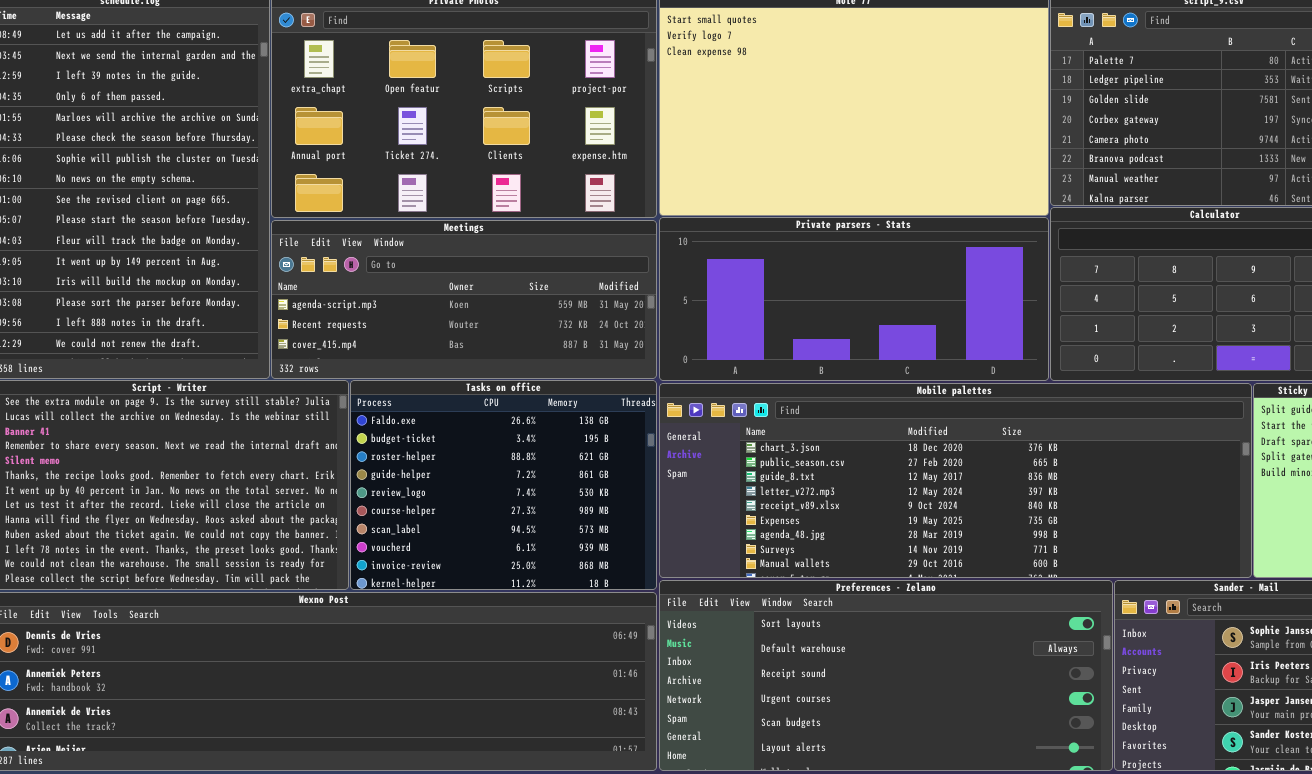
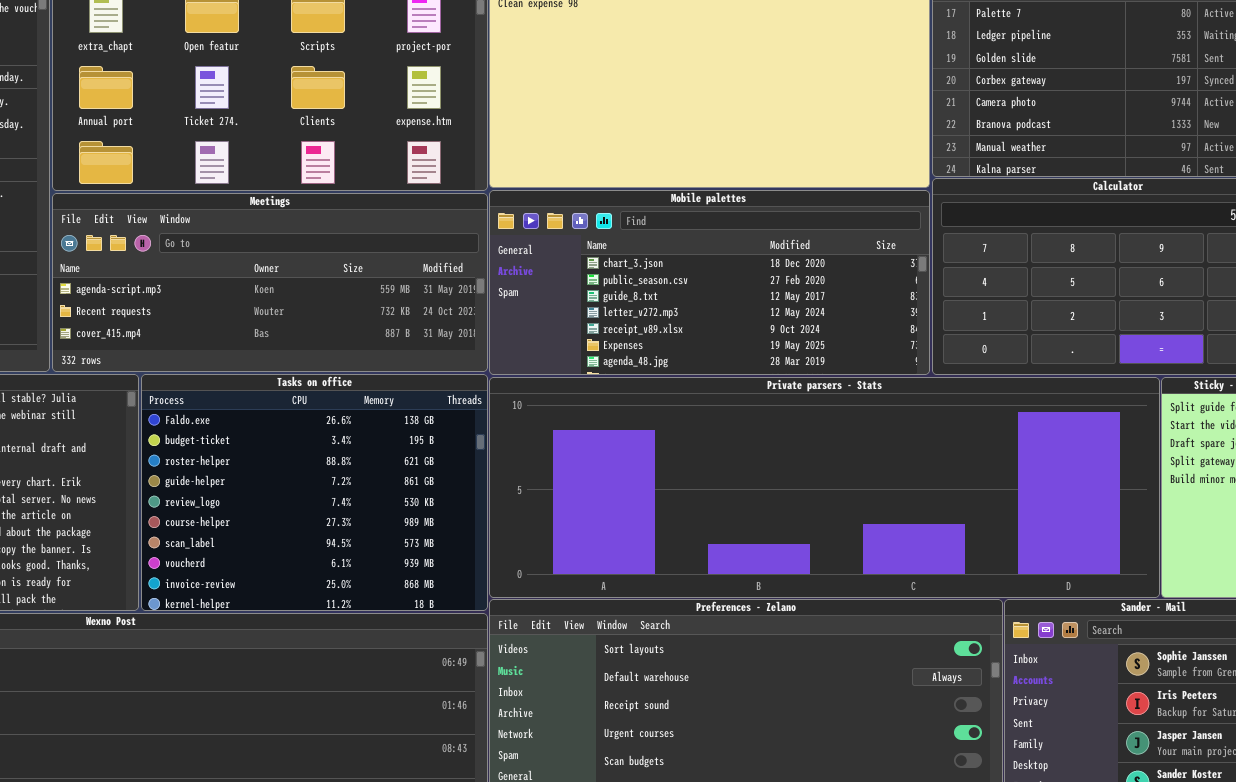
Private parsers - Stats: [659,217,1049,381] -> [489,377,1160,598], moved, resized
Mobile palettes: [659,383,1252,578] -> [489,190,930,375], moved, resized

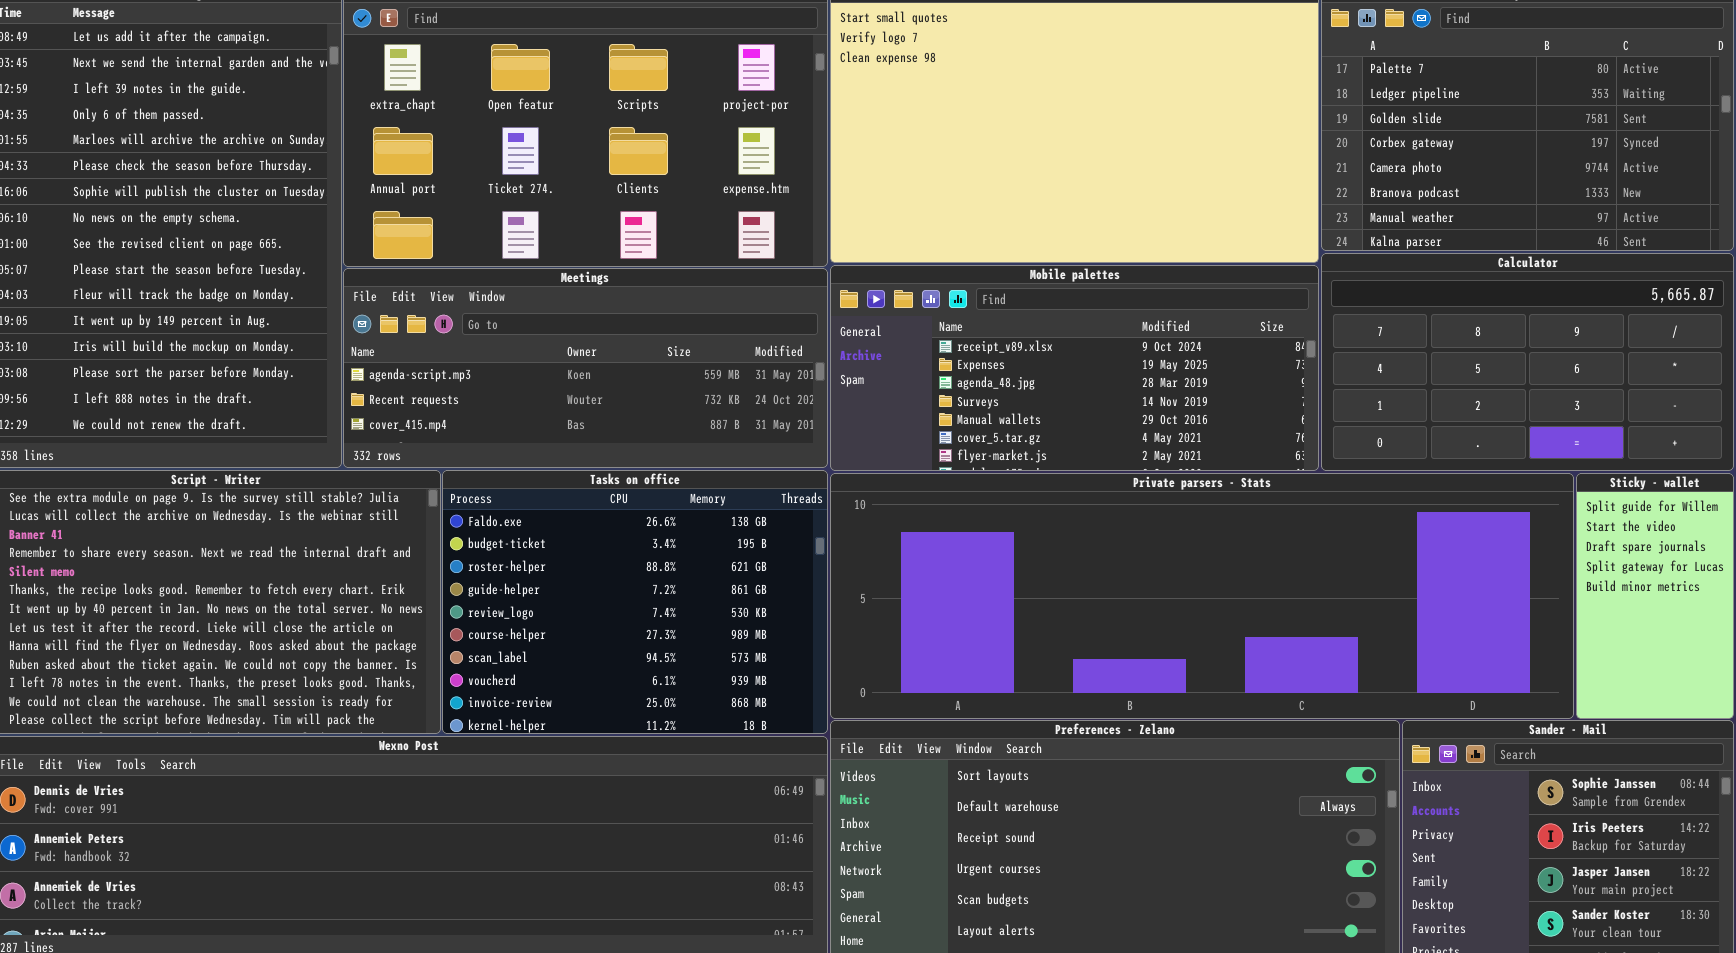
Mobile palettes: [489,190,930,375] -> [830,265,1319,471], scrolled down 4 rows

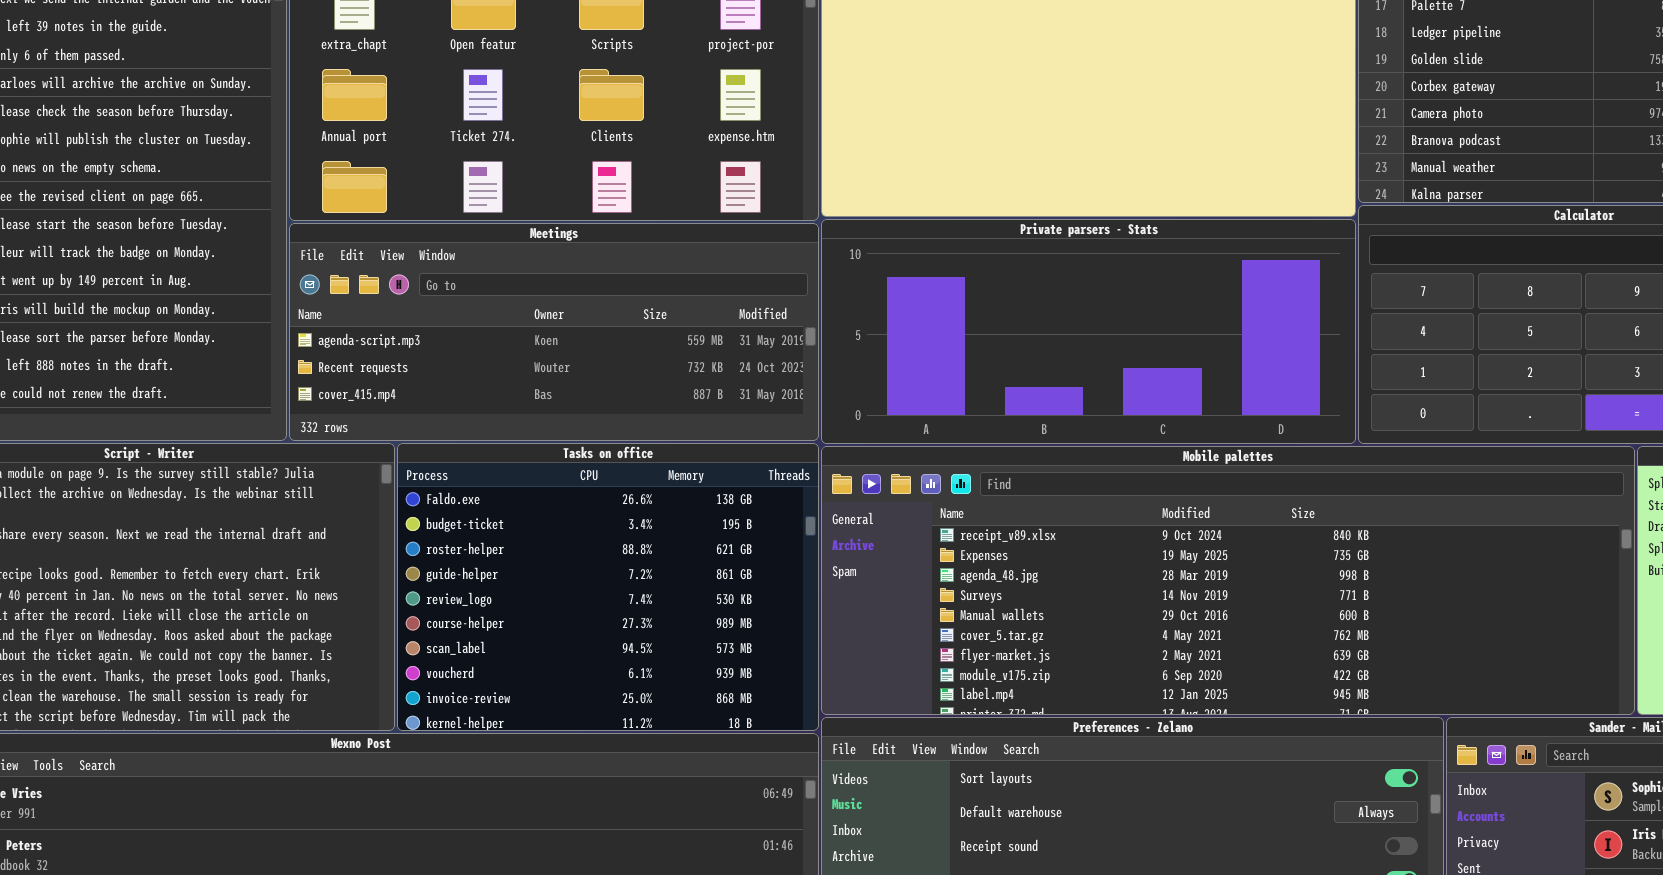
Mobile palettes: [830,265,1319,471] -> [821,446,1635,715], moved, resized
Private parsers - Stats: [830,473,1574,719] -> [821,219,1356,444], moved, resized

